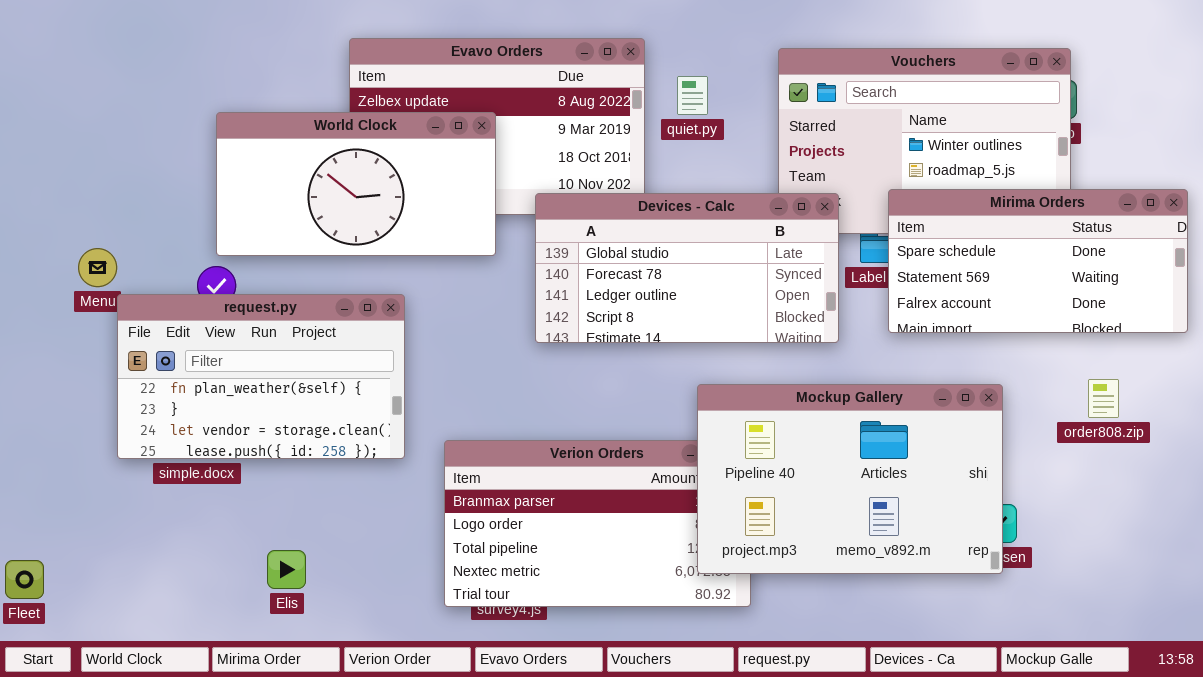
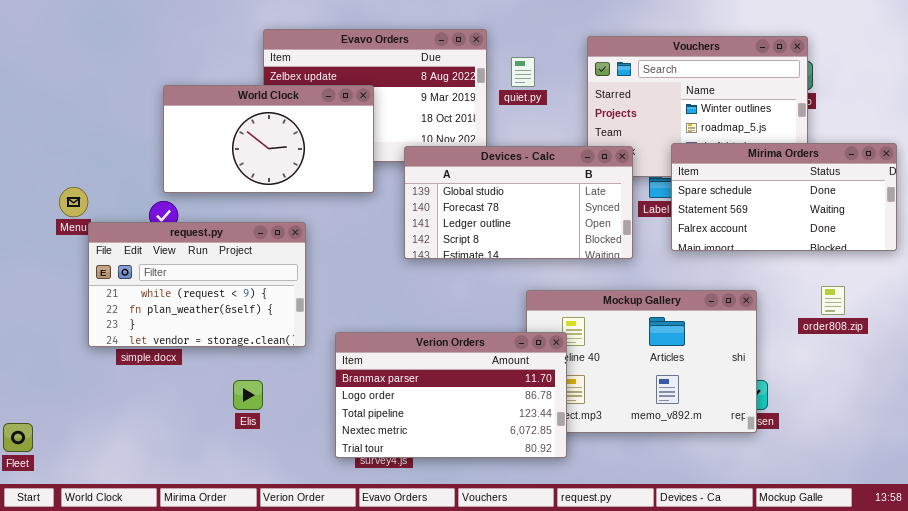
request.py: [117,294,405,459] -> [88,222,306,347], scrolled up 1 row
Verion Orders: [444,440,751,607] -> [335,332,567,458], raised
Elis: [267,550,306,589] -> [233,380,263,410], moved

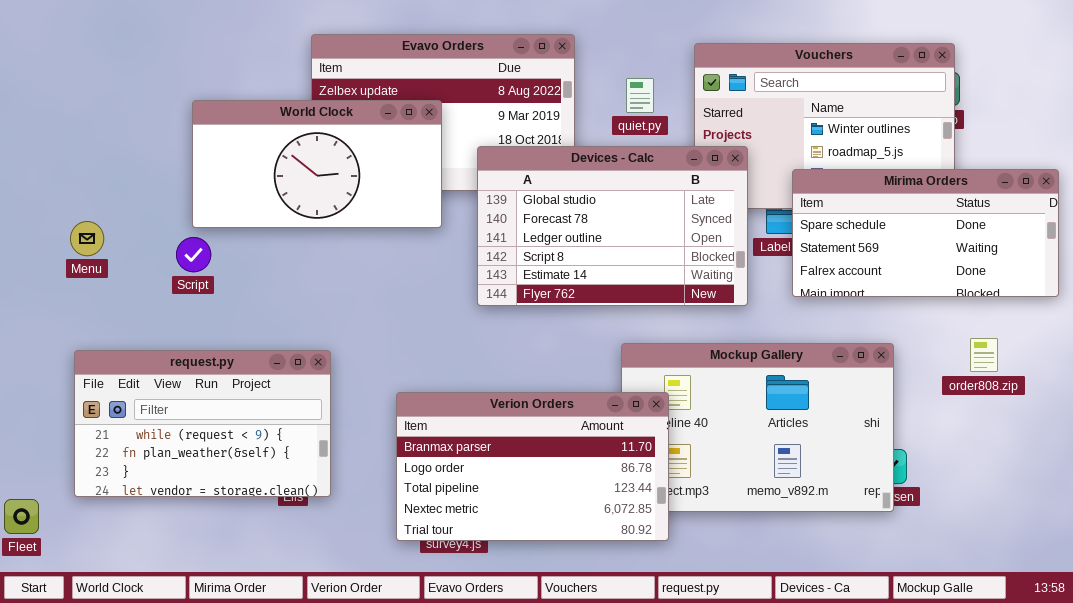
quiet.py: [511,57,535,87] -> [626,78,654,113], moved
Devices - Calc: [404,146,633,259] -> [477,146,748,306], resized
request.py: [88,222,306,347] -> [74,350,331,497], moved

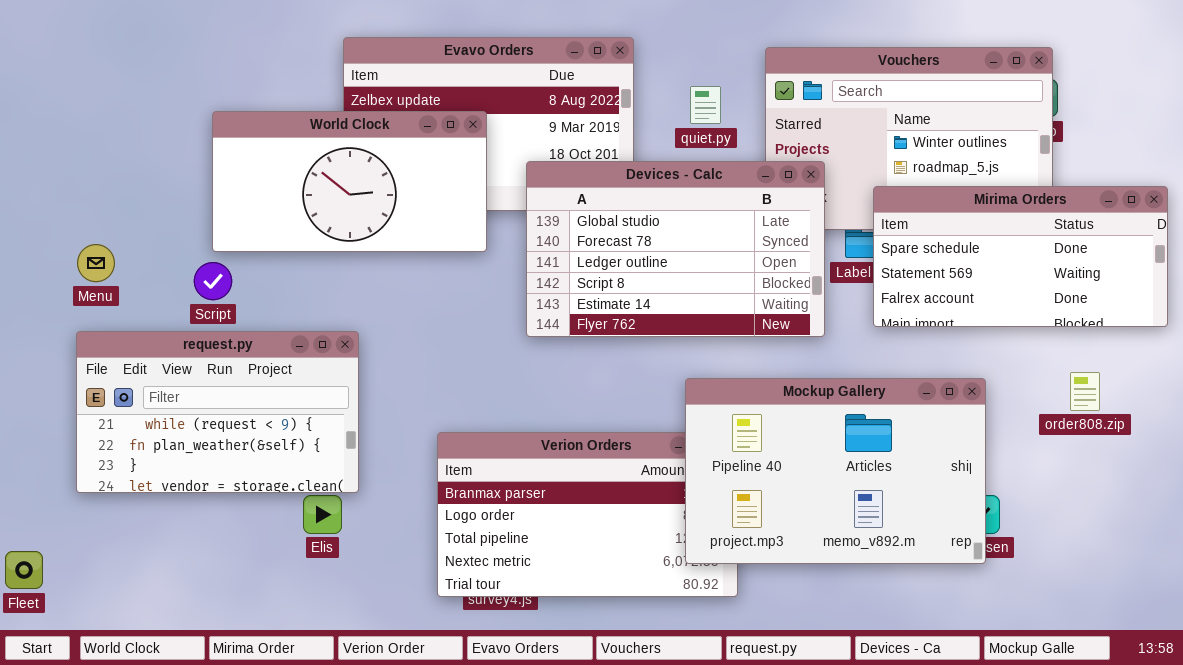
Mockup Gallery: [621,343,894,512] -> [685,378,986,564], raised
request.py: [74,350,331,497] -> [76,331,359,493], moved

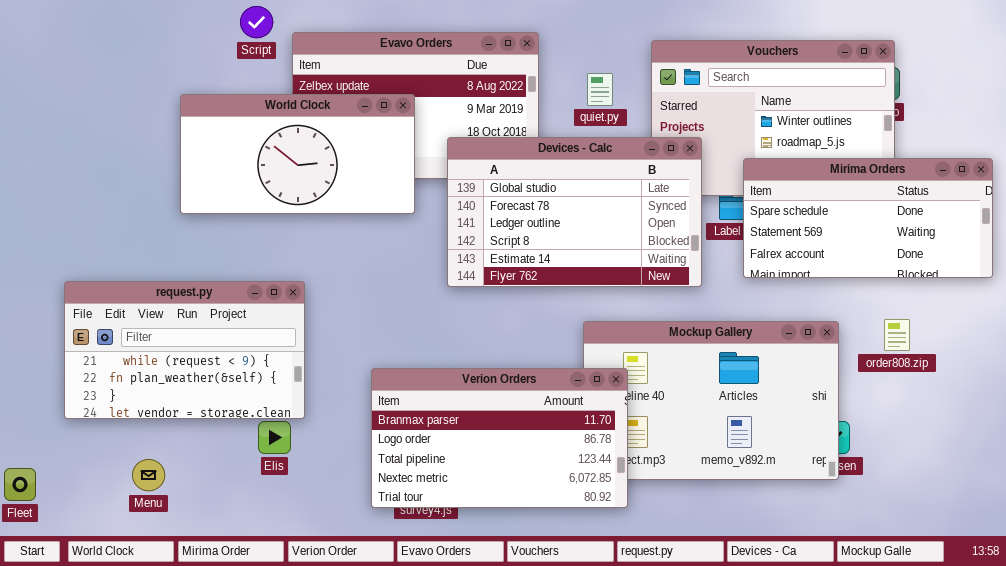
Menu: [77,244,115,282] -> [132,459,165,491], moved
Script: [194,262,232,300] -> [240,6,273,38], moved
order808.zip: [1070,372,1100,411] -> [884,319,910,351], moved
Verion Orders: [437,432,738,597] -> [371,368,628,508], raised

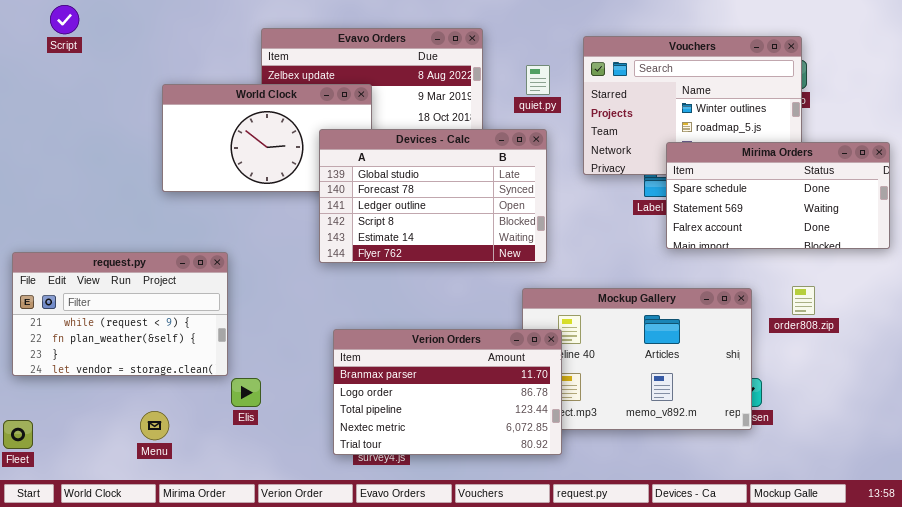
Script: [240,6,273,38] -> [50,5,79,34], moved
Devices - Calc: [447,137,702,287] -> [319,129,547,263], moved
request.py: [64,281,305,419] -> [12,252,228,376], moved
Menu: [132,459,165,491] -> [140,411,169,440], moved

